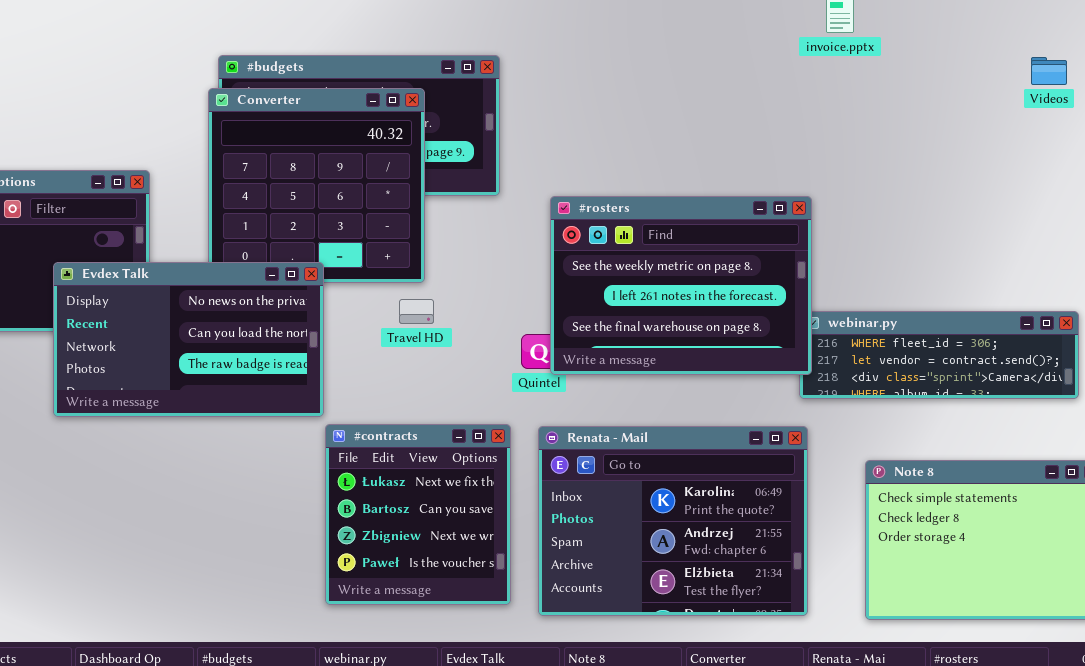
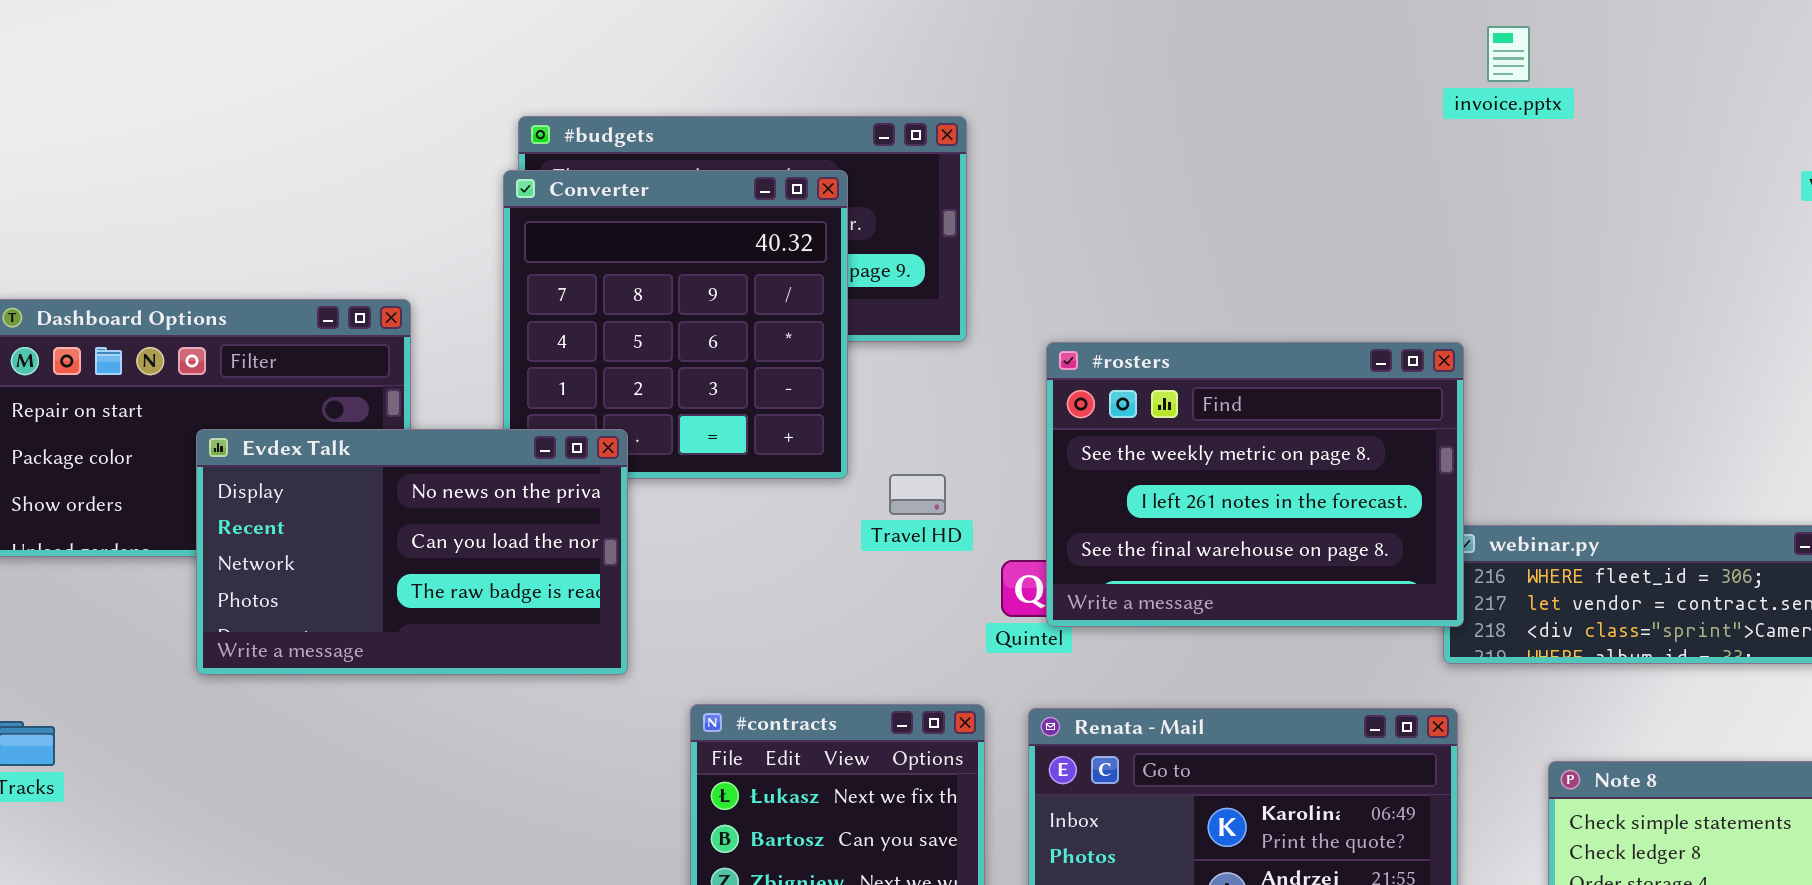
Evdex Talk: [53,262,324,417] -> [196,429,628,675], moved
Travel HD: [399,299,434,324] -> [889,474,946,515], moved

